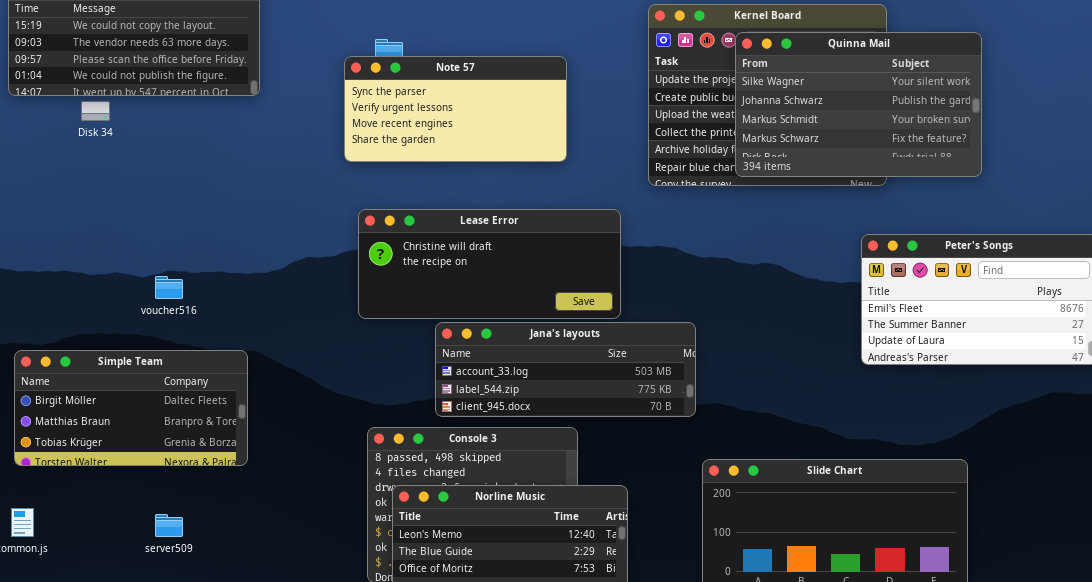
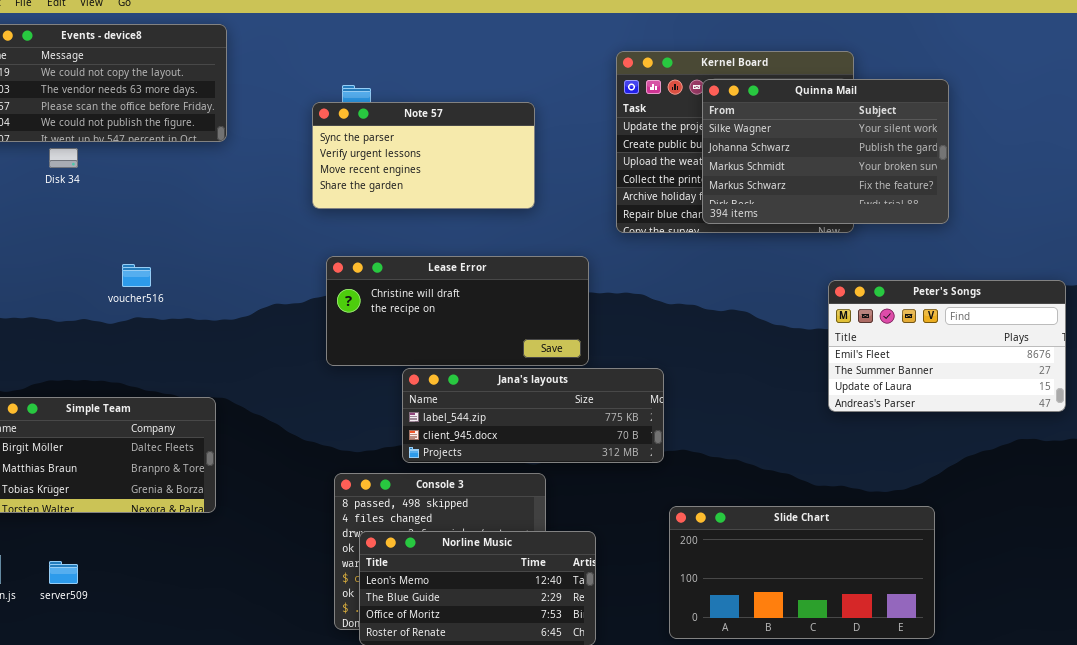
voucher516: [155,276,183,299] -> [122,264,151,287], moved
Jana's layouts: [435,322,696,417] -> [402,368,664,463], scrolled down 1 row
server509: [155,514,183,537] -> [49,561,78,584], moved

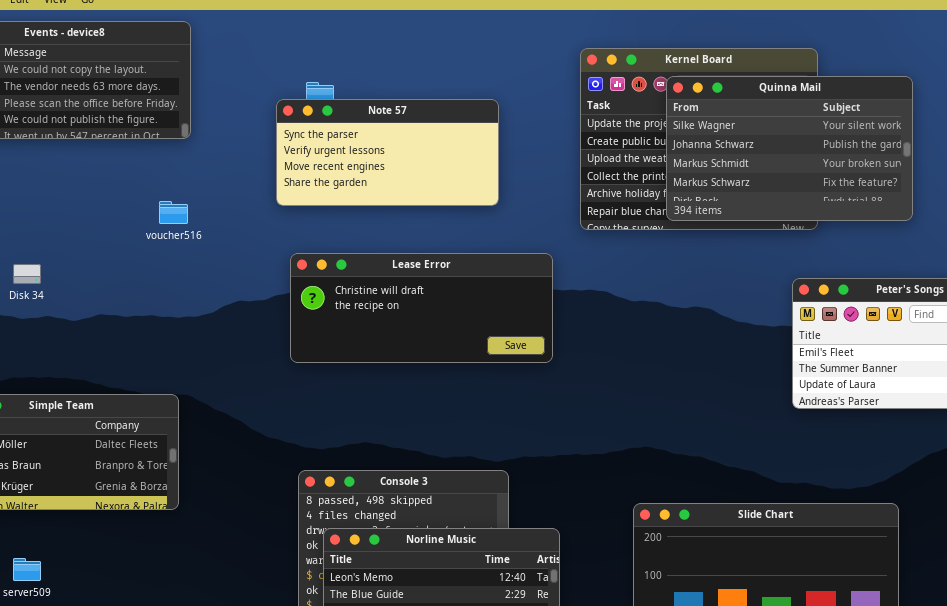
Disk 34: [49,148,78,168] -> [13,264,41,284], moved
voucher516: [122,264,151,287] -> [159,201,188,224], moved
Jana's layouts: [402,368,664,463] -> none, closed

